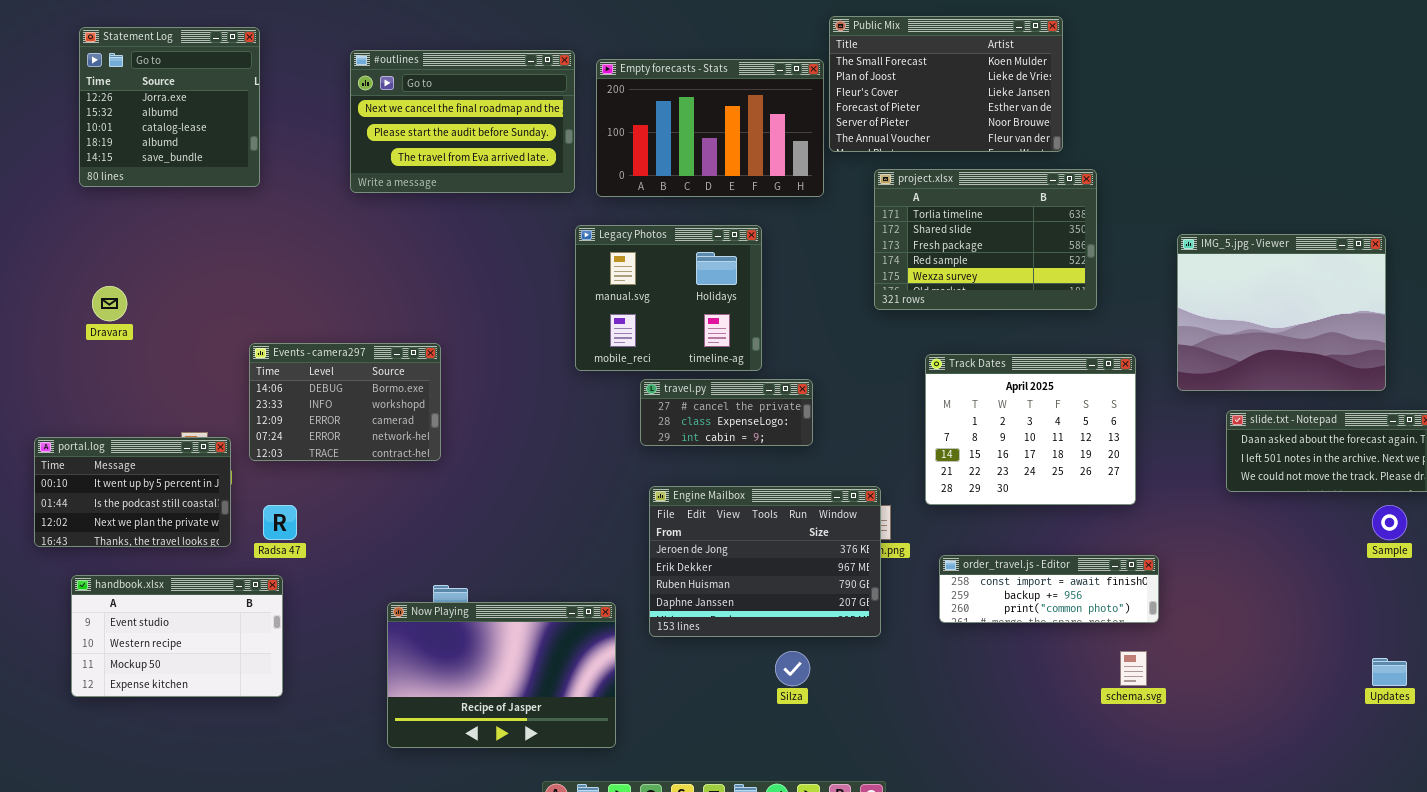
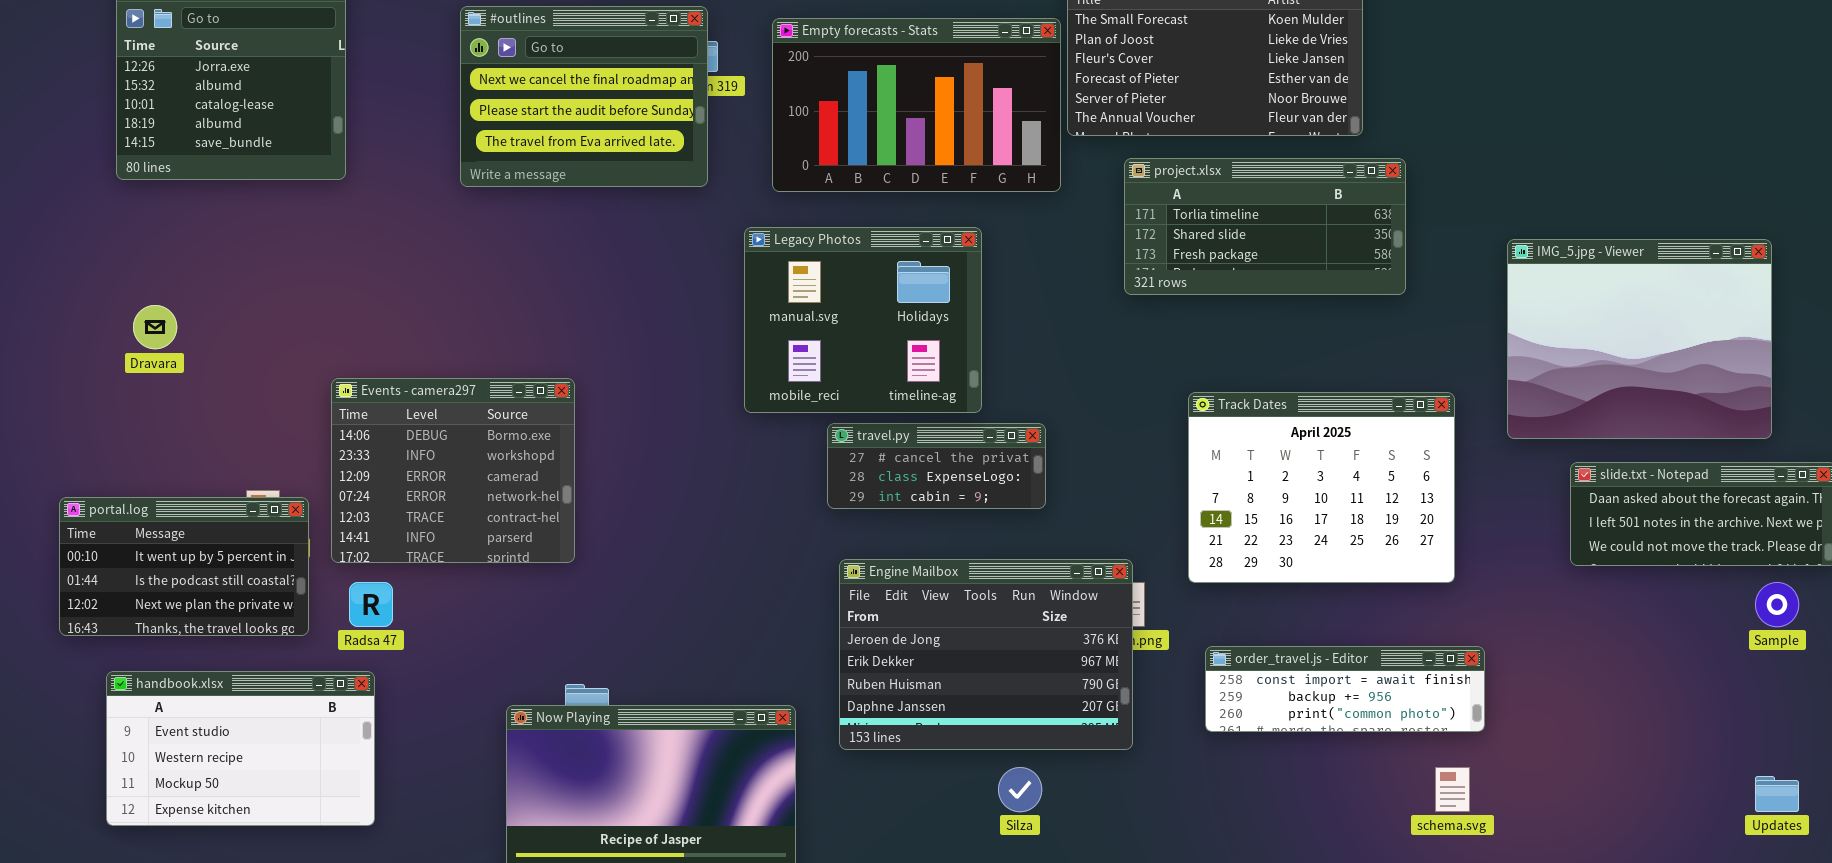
#outlines: [350,50,575,193] -> [460,6,708,187], resized
project.xlsx: [874,169,1097,310] -> [1124,158,1406,295], resized
Events - camera297: [249,343,441,461] -> [331,378,575,563], resized

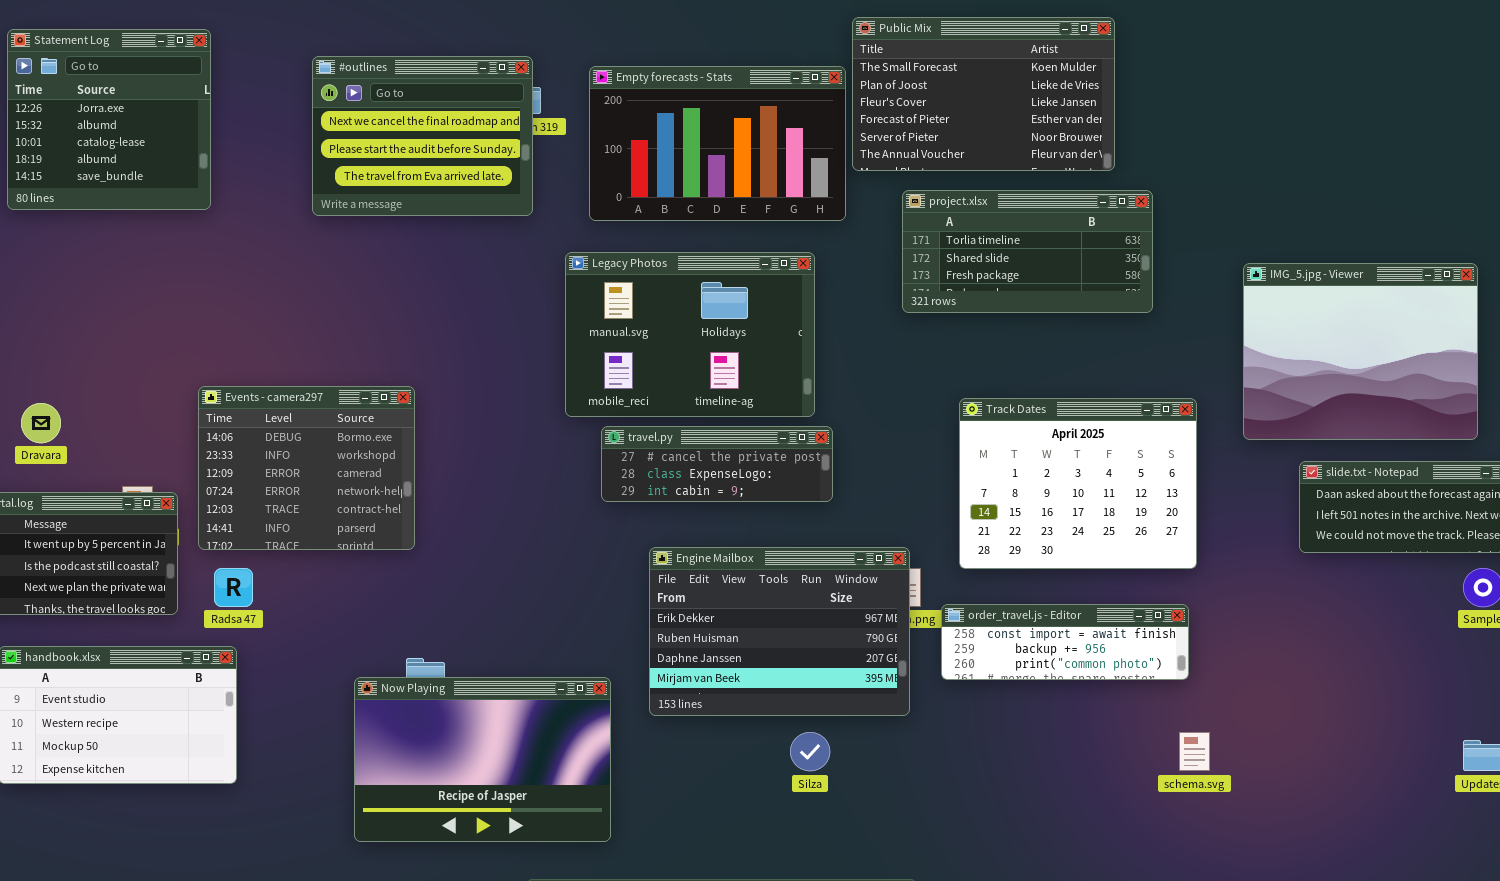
Legacy Photos: [744,227,982,413] -> [565,252,815,417], resized
Dravara: [133,305,177,349] -> [21,403,61,443], moved
travel.py: [827,423,1046,509] -> [601,426,833,502], resized
Engine Mailbox: [839,559,1133,750] -> [649,547,910,716], scrolled down 1 row
order_travel.js - Editor: [1205,646,1485,732] -> [941,604,1189,680], moved

